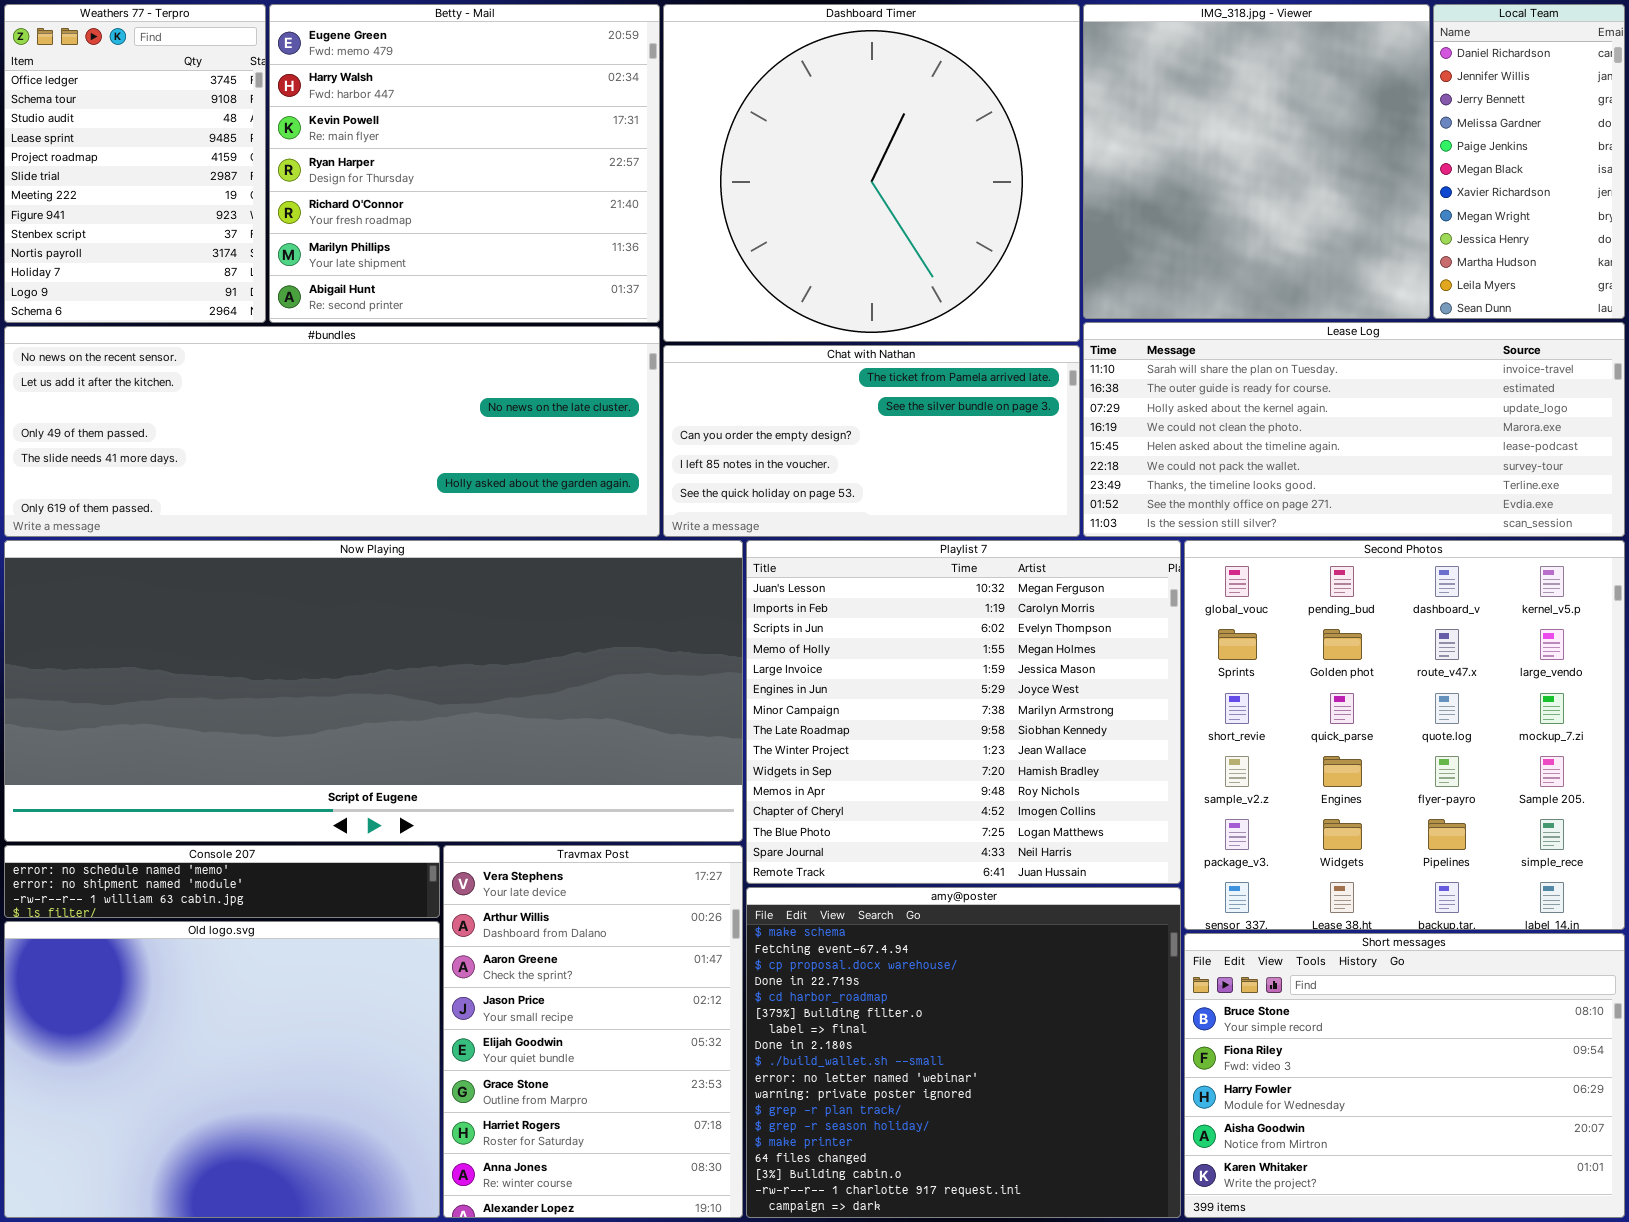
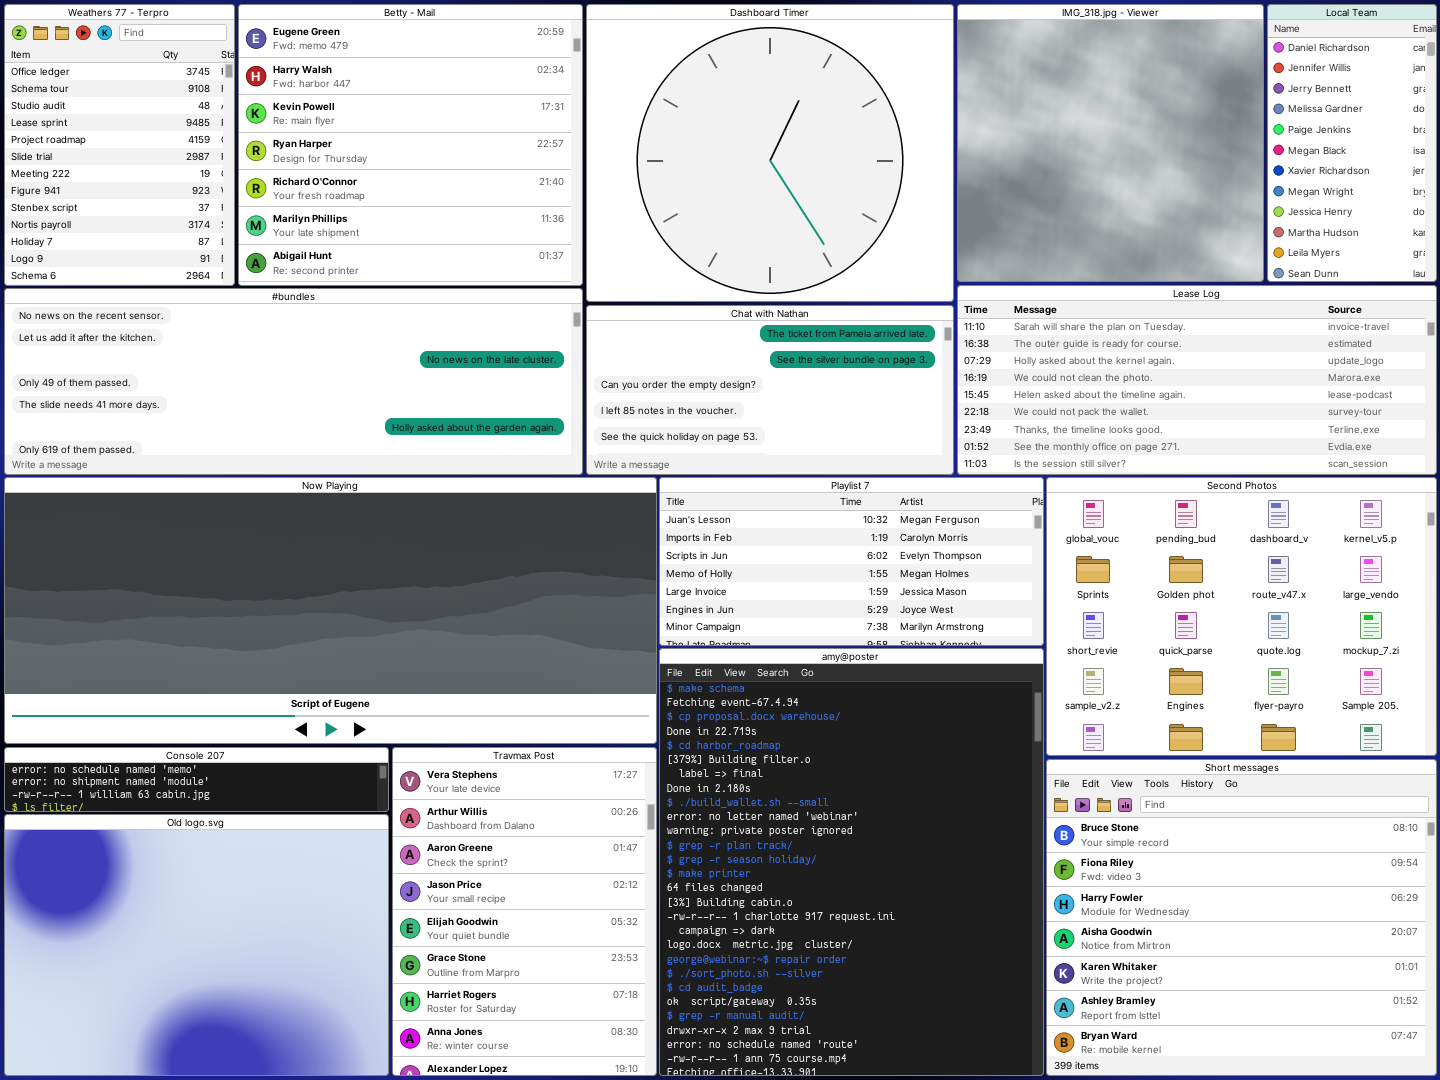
Playlist 7: [746,540,1181,884] -> [659,477,1044,646], resized
Second Photos: [1184,540,1625,930] -> [1046,477,1437,756], resized
amy@poster: [746,887,1181,1218] -> [659,648,1044,1076], resized
Short messages: [1184,933,1625,1218] -> [1046,759,1437,1076], resized

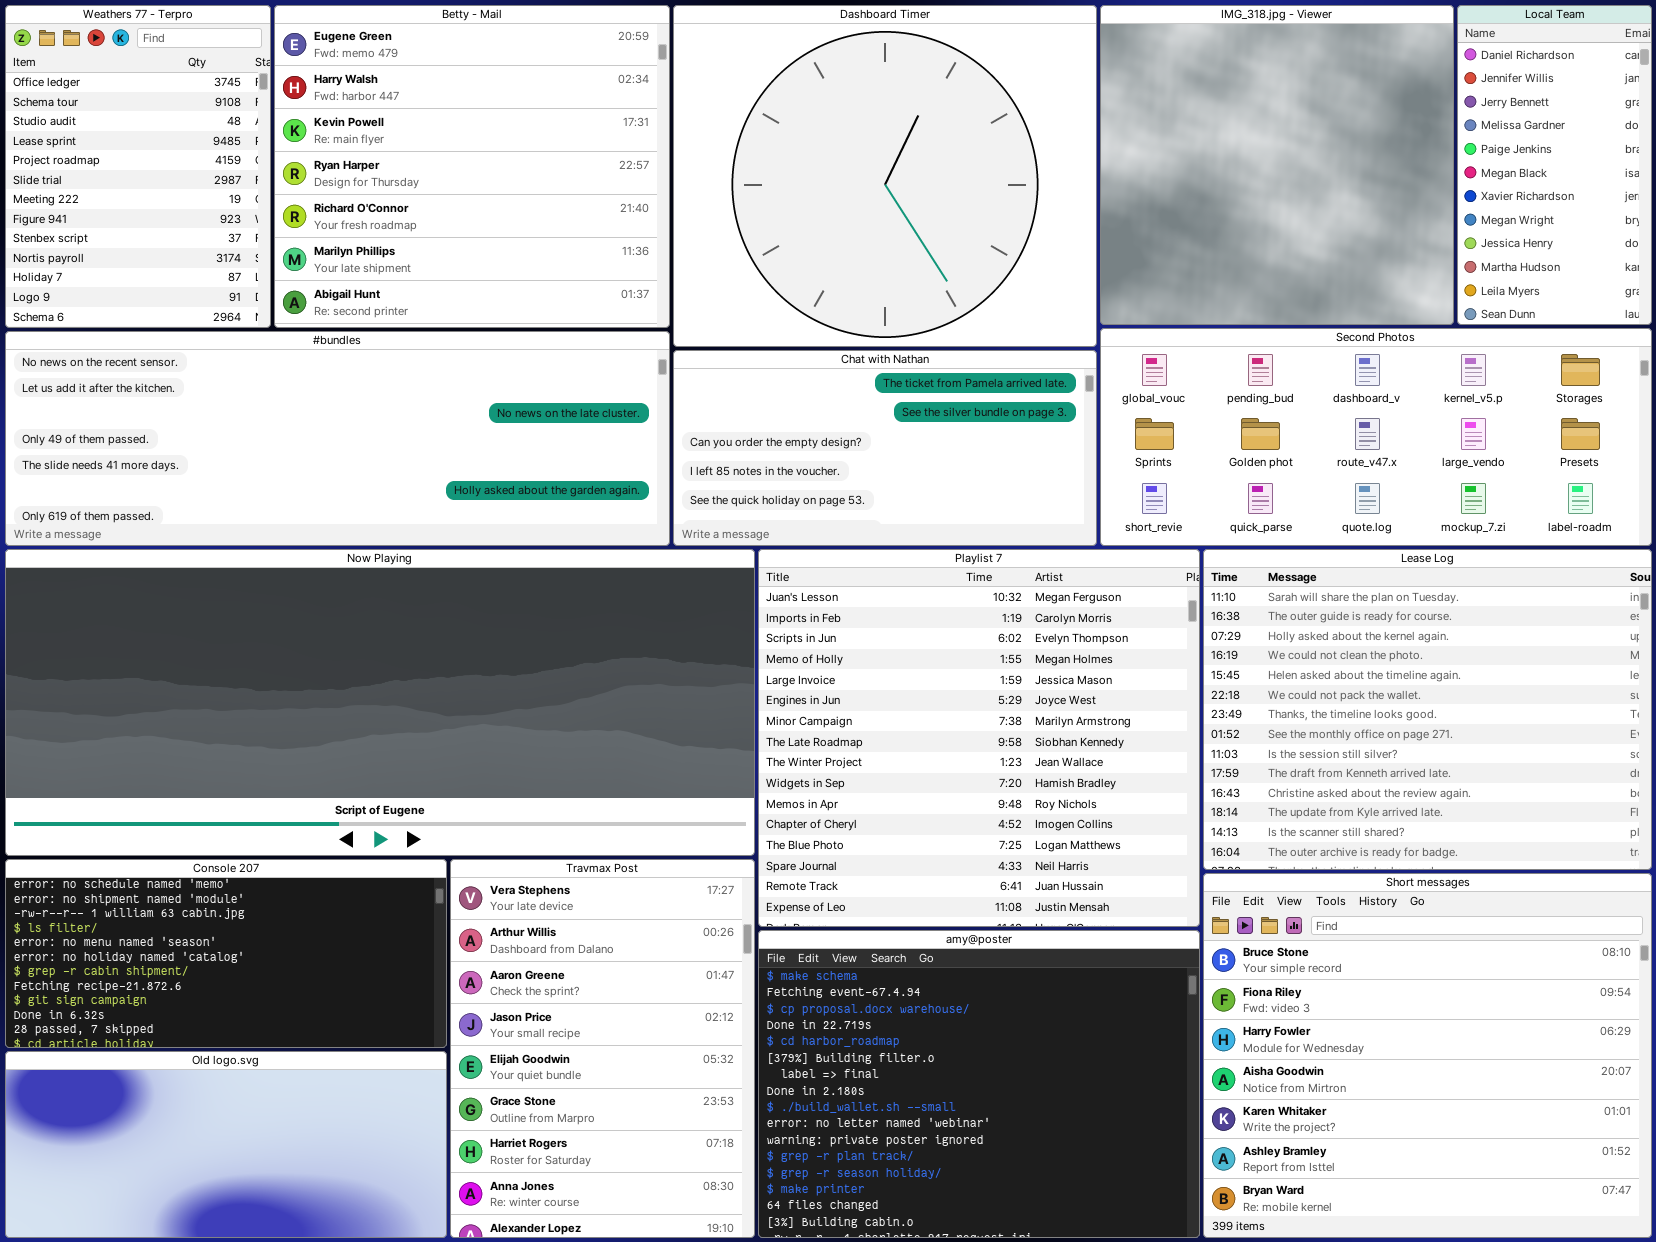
Lease Log: [957,285,1437,475] -> [1203,549,1652,870], moved, resized
Playlist 7: [659,477,1044,646] -> [758,549,1200,927], resized
Second Photos: [1046,477,1437,756] -> [1100,328,1652,546], moved, resized
amy@poster: [659,648,1044,1076] -> [758,930,1200,1238], resized
Console 207: [4,747,389,812] -> [5,859,447,1048], resized
Old logo.svg: [4,814,389,1076] -> [5,1051,447,1238], resized

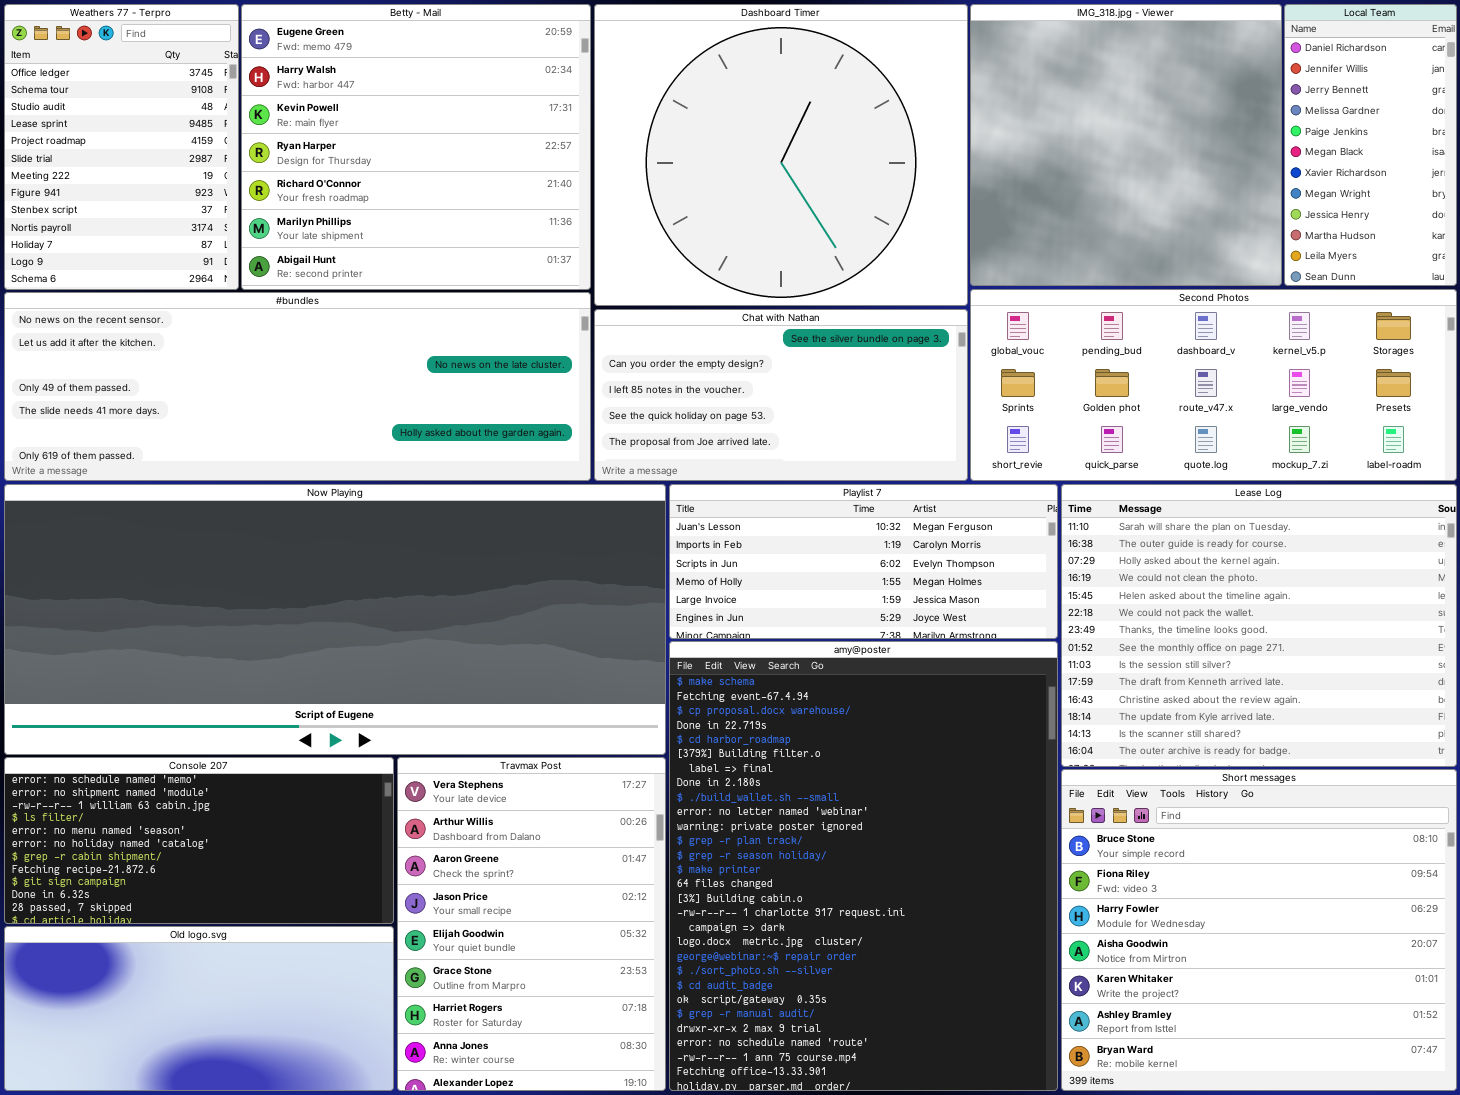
Chat with Nathan: [673,350,1097,546] -> [594,309,968,481], scrolled down 1 row
Playlist 7: [758,549,1200,927] -> [669,484,1058,639], resized
amy@poster: [758,930,1200,1238] -> [669,641,1058,1091], resized

